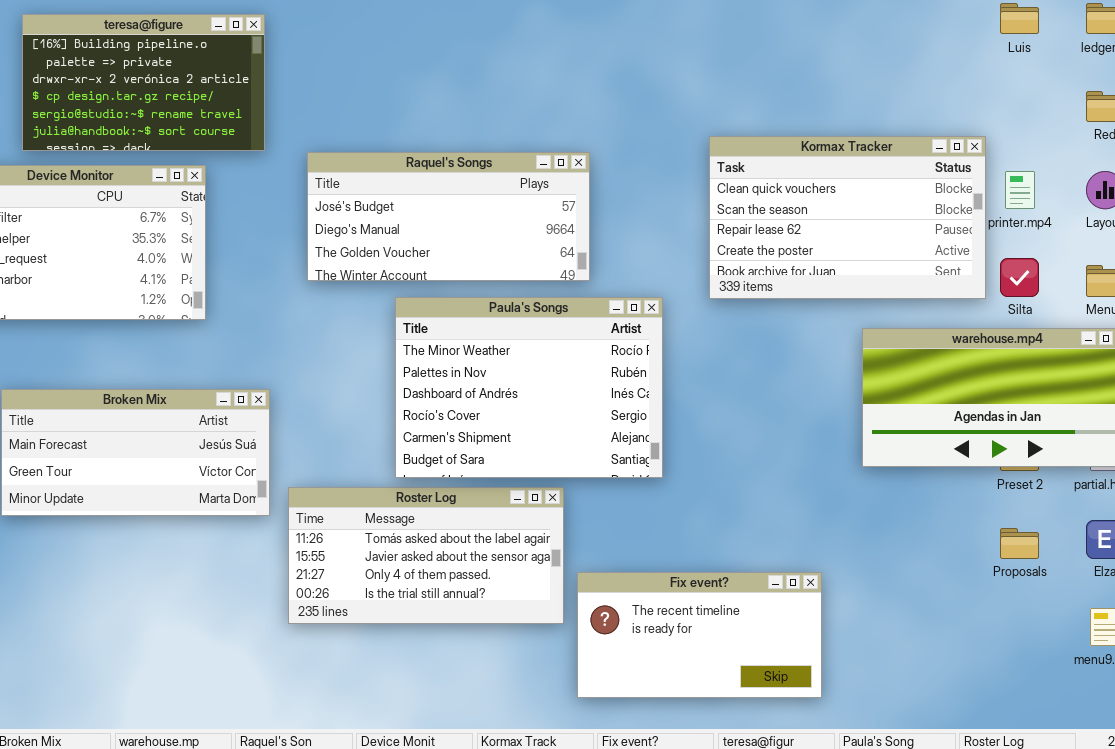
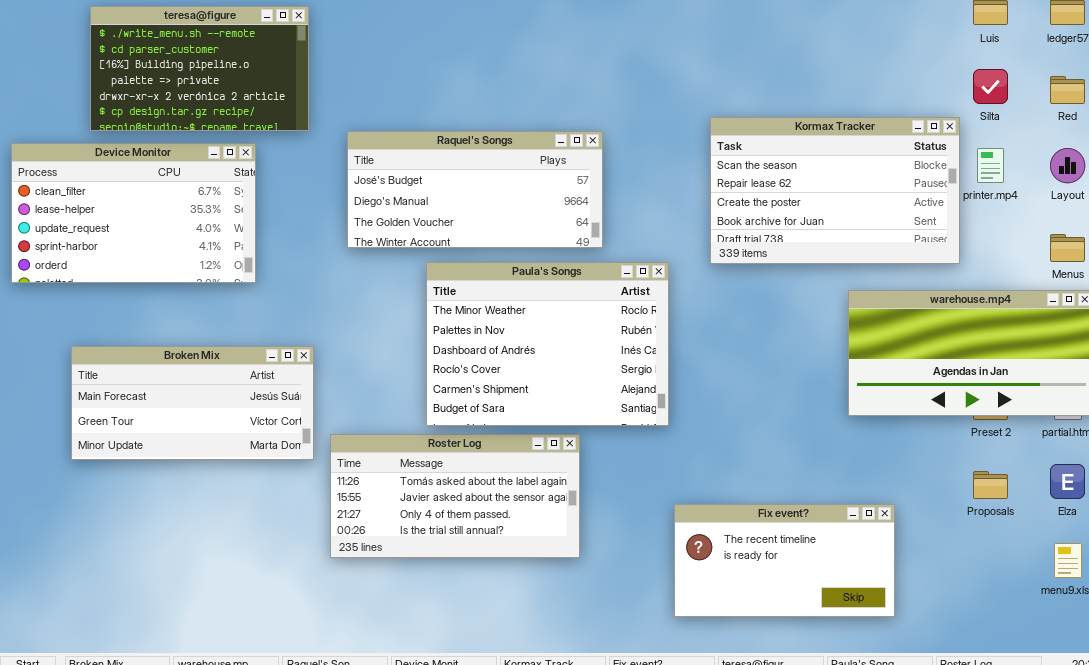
teresa@figure: [22,14,265,151] -> [90,6,309,131], scrolled up 2 rows
Kormax Tracker: [709,136,986,299] -> [710,117,960,264], scrolled down 1 row
Silta: [1000,258,1039,297] -> [973,69,1008,104], moved
Fix event?: [577,572,822,698] -> [674,504,895,617], moved

